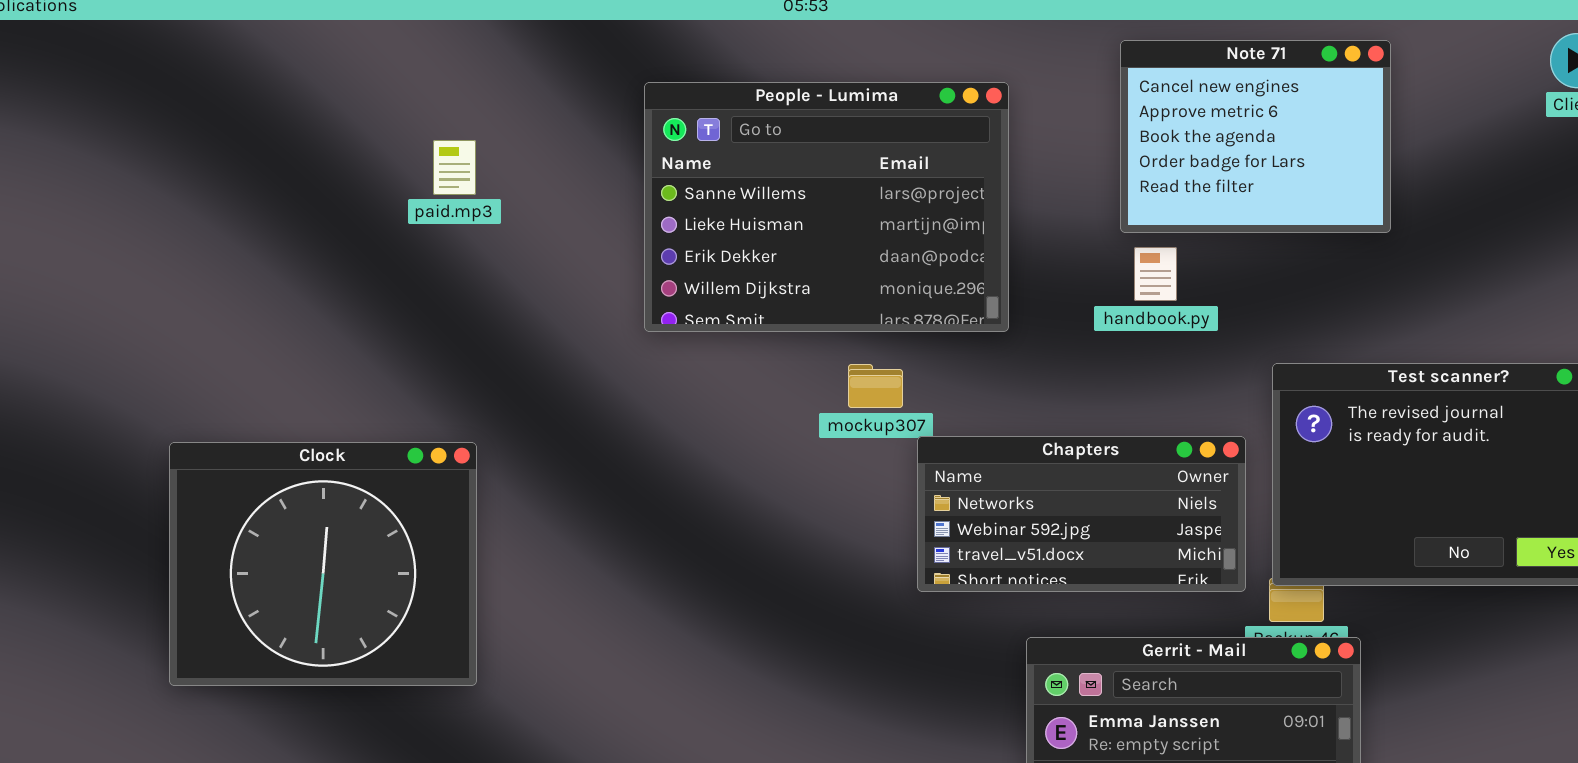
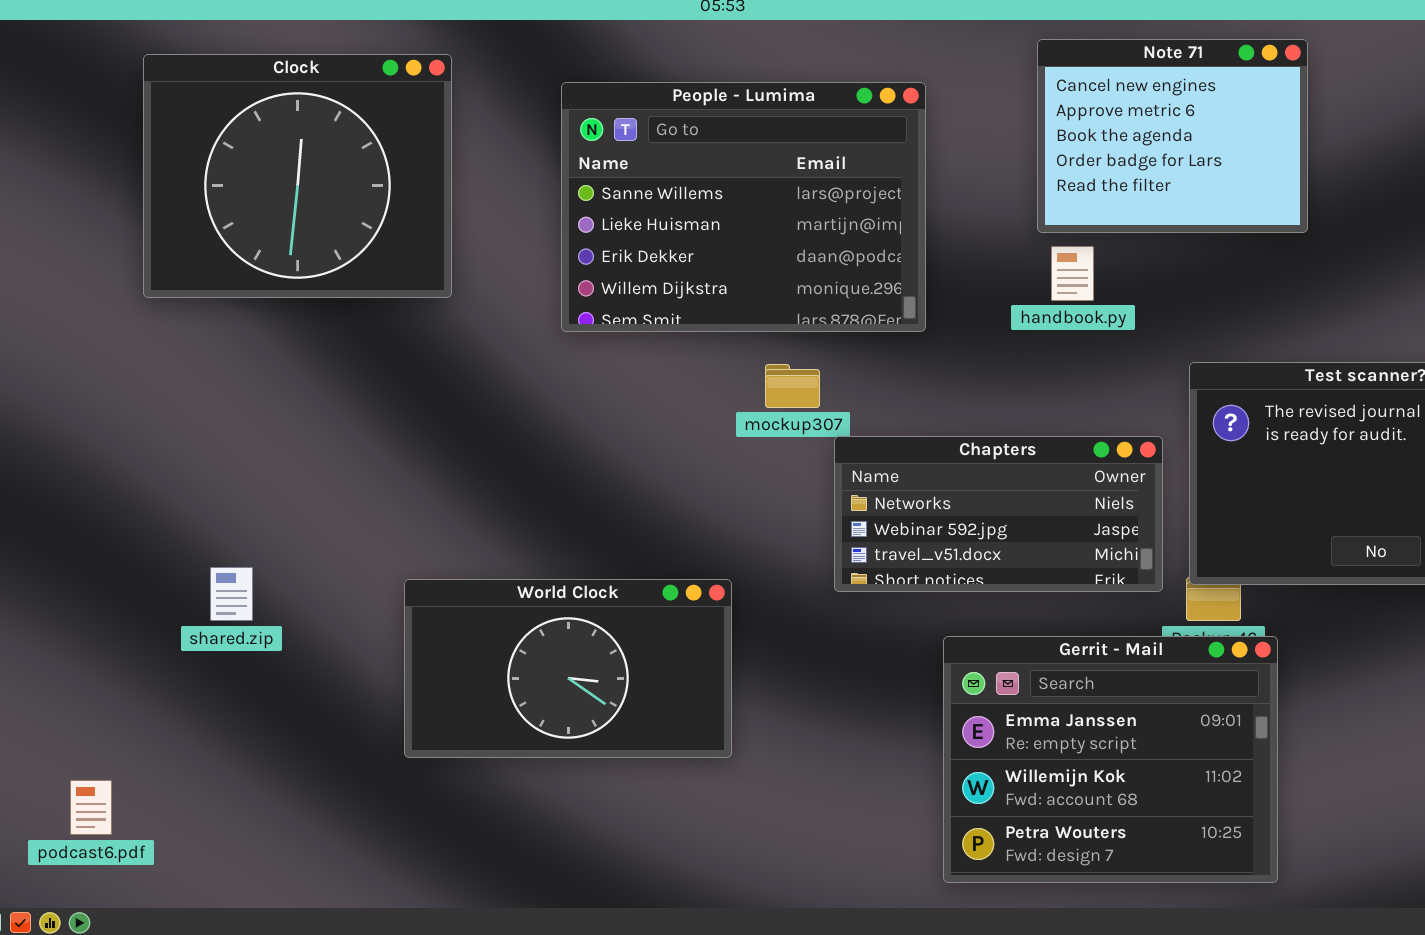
Clock: [169,442,477,686] -> [143,54,452,298], moved
World Clock: none -> [404,579,732,758], opened

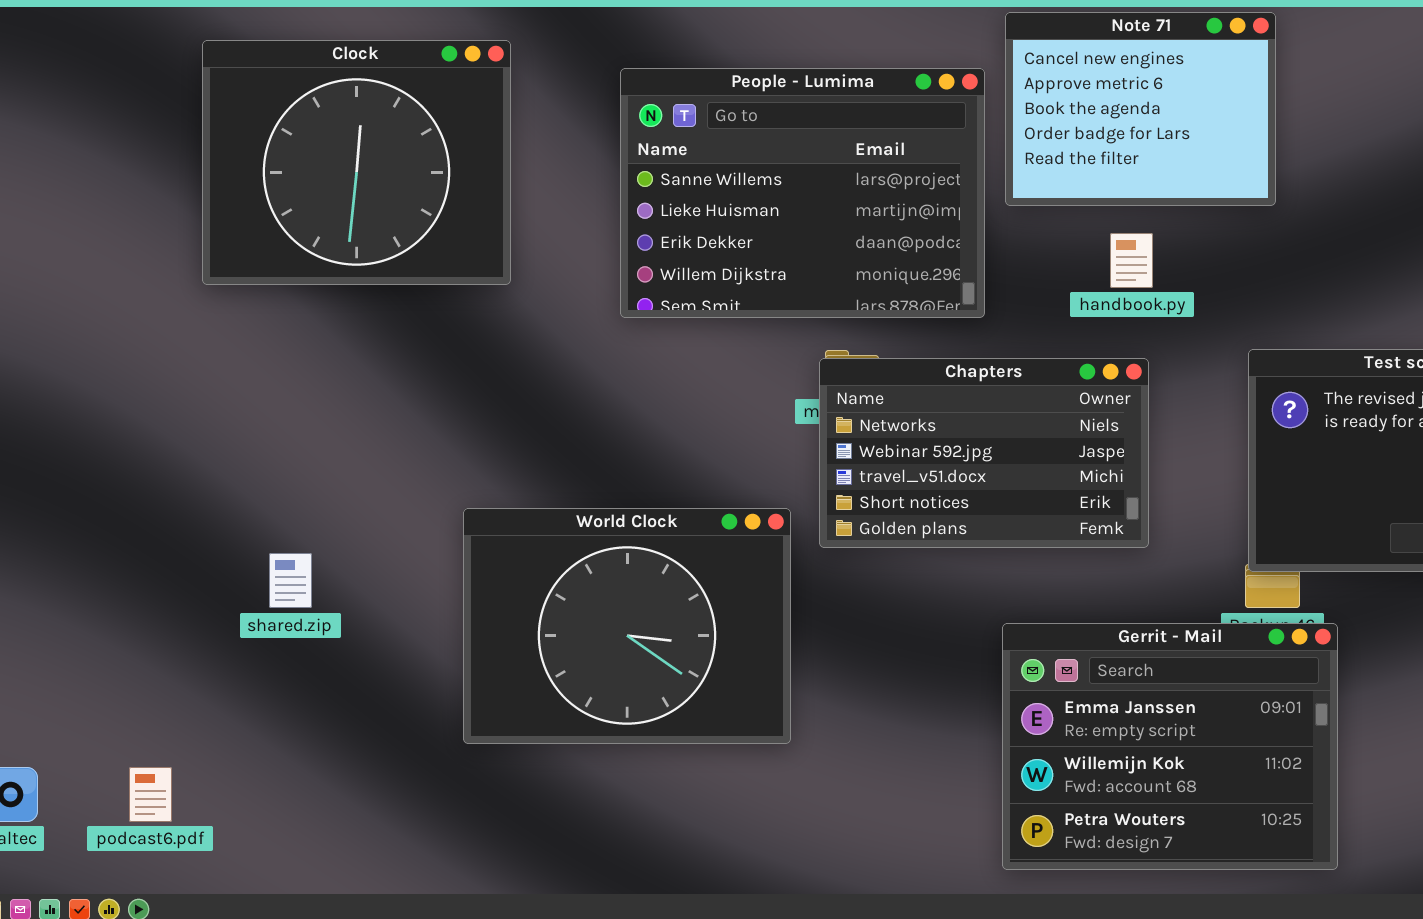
Note 71: [1037,39,1308,233] -> [1005,12,1276,206], moved
Chapters: [834,436,1163,592] -> [819,358,1149,548], moved, resized
World Clock: [404,579,732,758] -> [463,508,791,744], resized

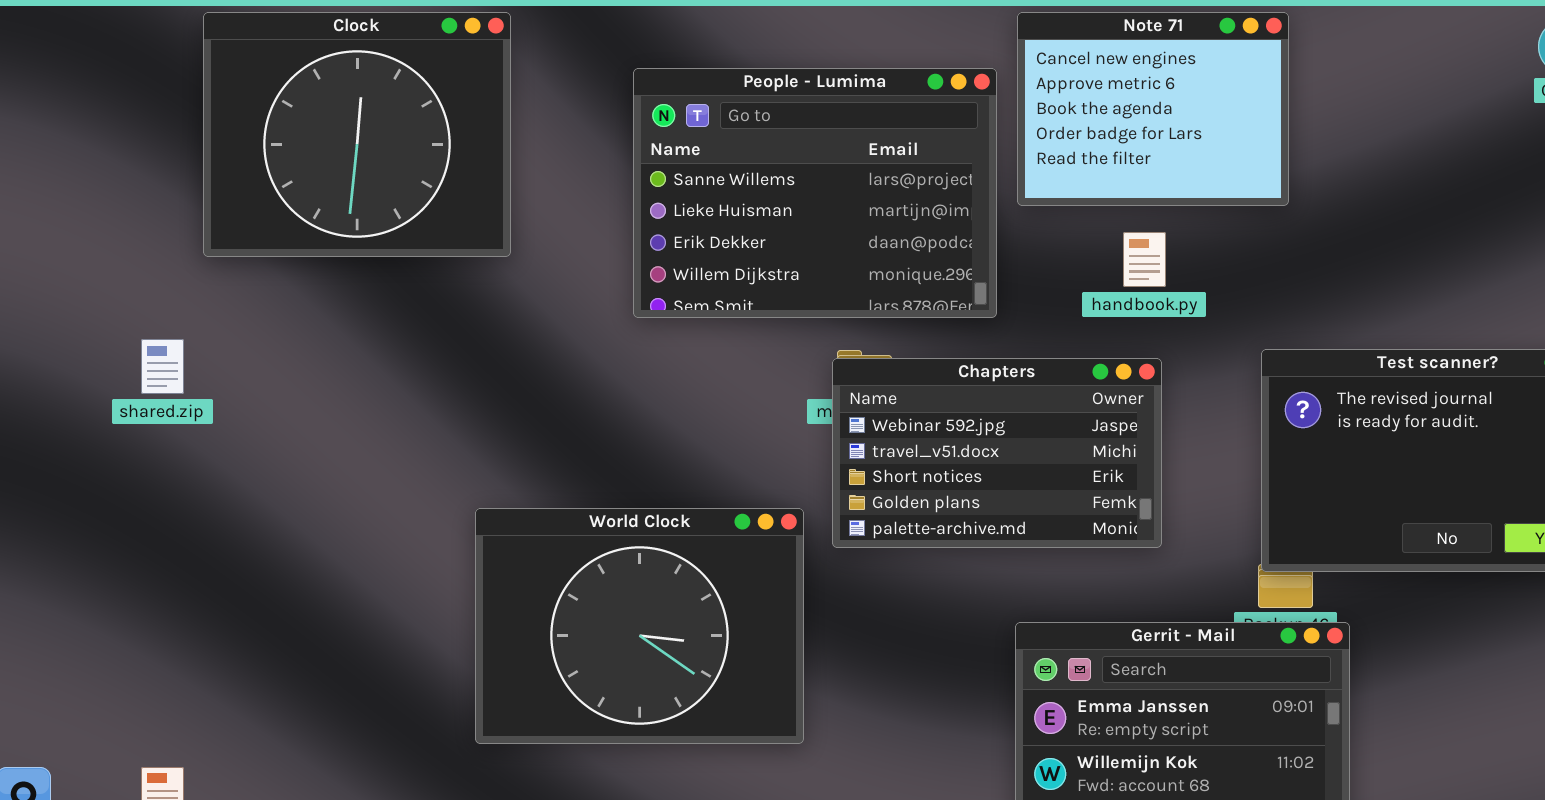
Clock: [202,40,511,285] -> [203,12,511,257], moved
Chapters: [819,358,1149,548] -> [832,358,1162,548], scrolled down 1 row
shared.zip: [269,553,312,608] -> [141,339,184,394], moved

